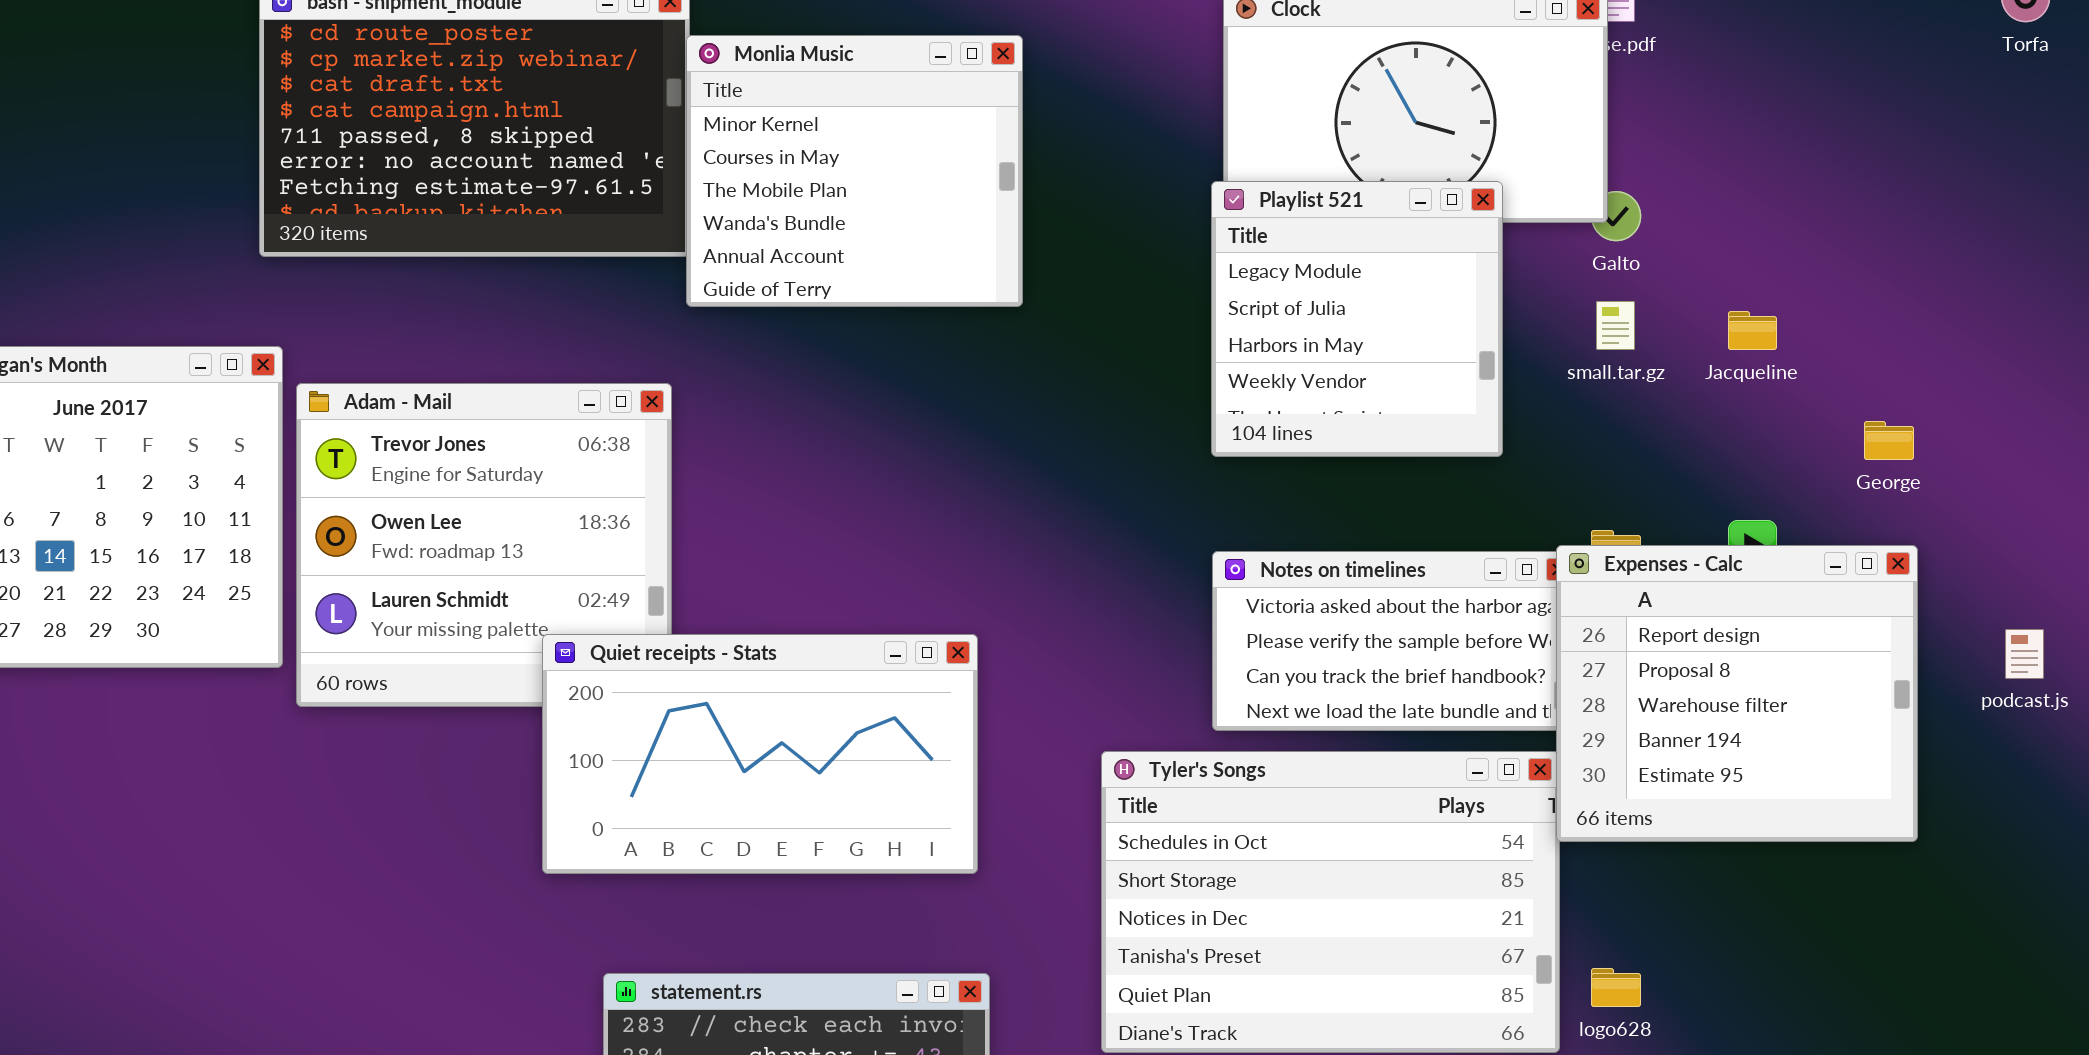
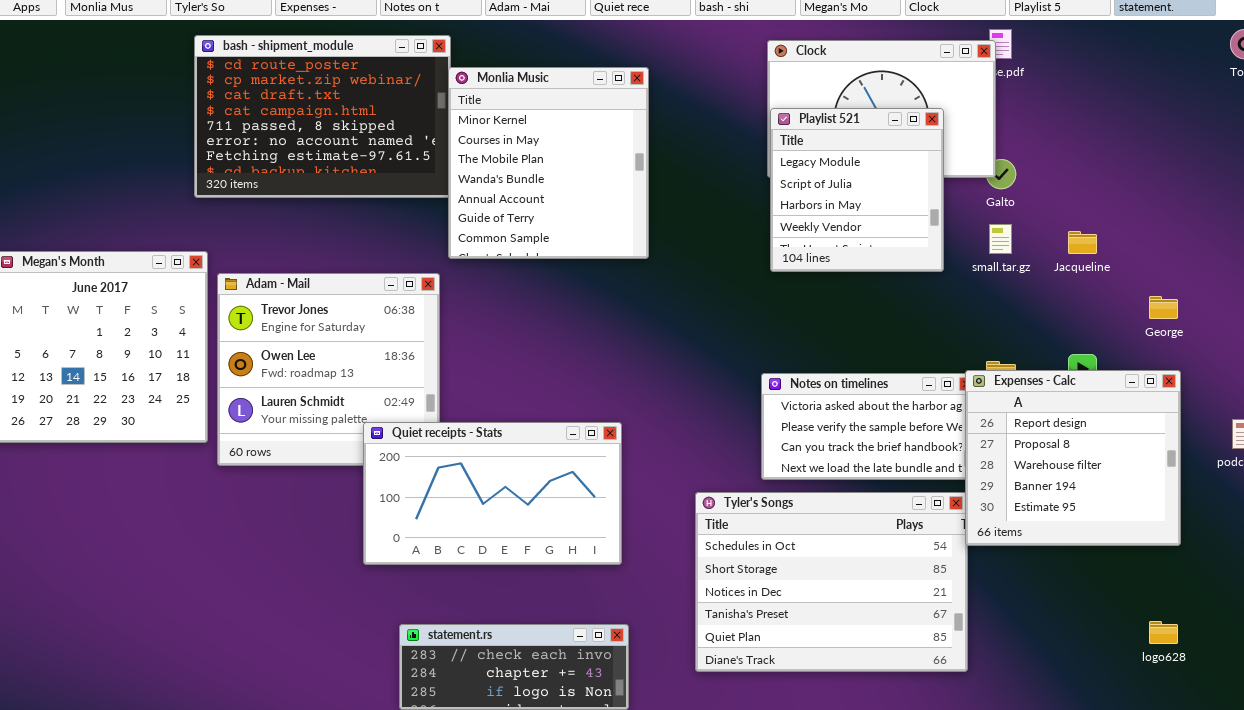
Monlia Music: [686,35,1023,307] -> [448,67,649,259], resized
Playlist 521: [1211,181,1503,457] -> [770,108,944,272], moved
logo628: [1591,968,1641,1007] -> [1149,621,1178,644], moved

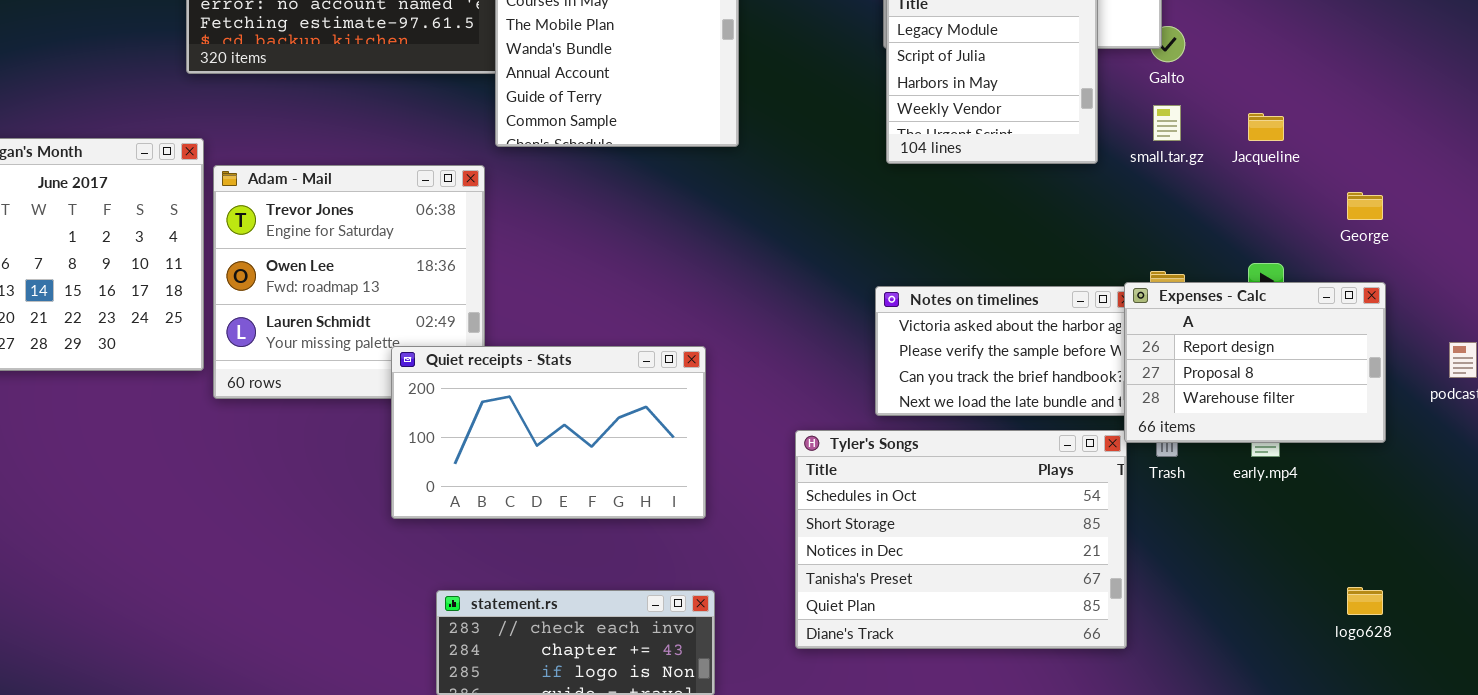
Expenses - Calc: [965,370,1181,546] -> [1124,282,1386,443], resized

